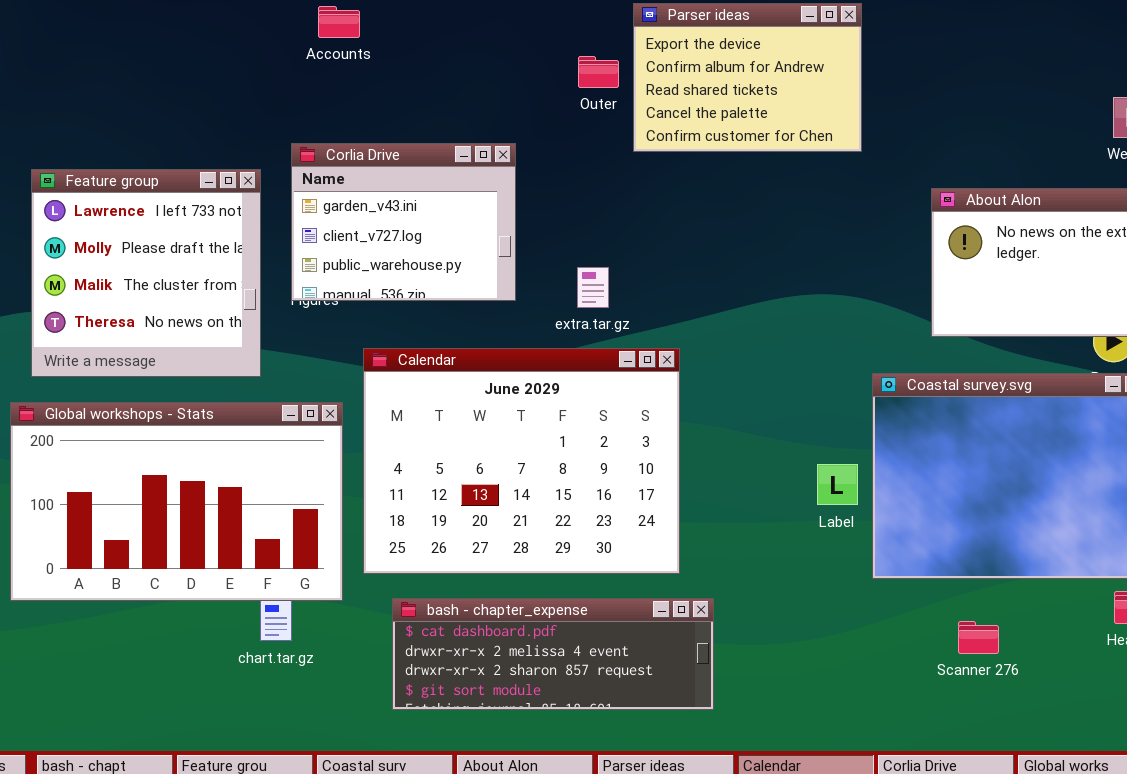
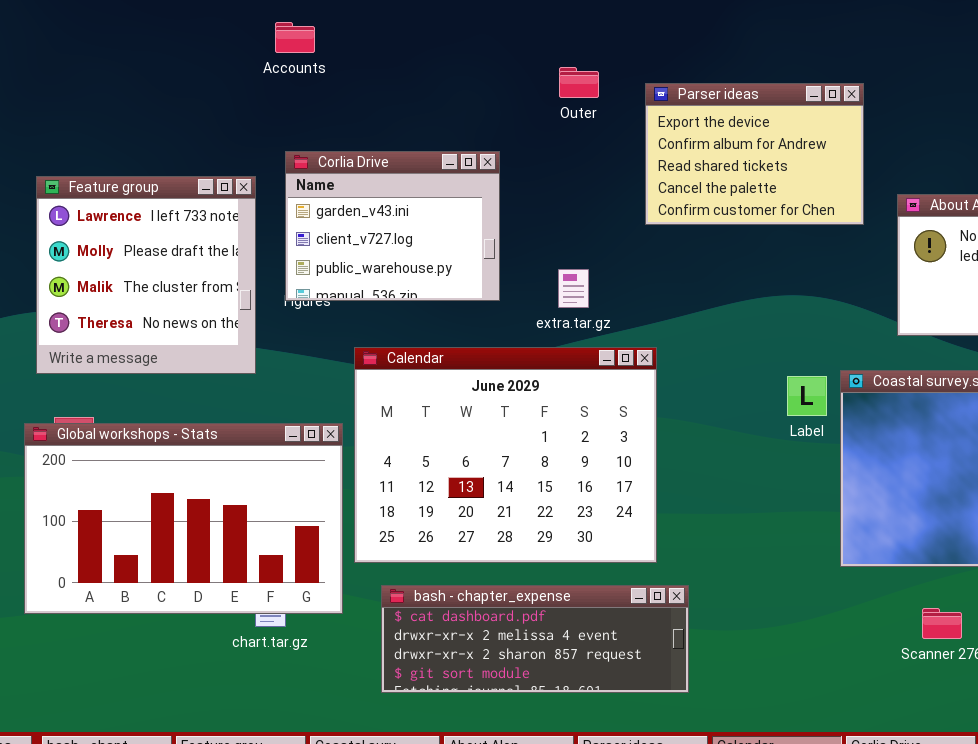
Parser ideas: [633,3,862,152] -> [645,83,864,225], moved
Accounts: [318,6,360,38] -> [275,22,315,53], moved
Global workshops - Stats: [10,402,343,601] -> [24,423,343,614], moved
Label: [817,464,858,505] -> [787,376,827,416], moved

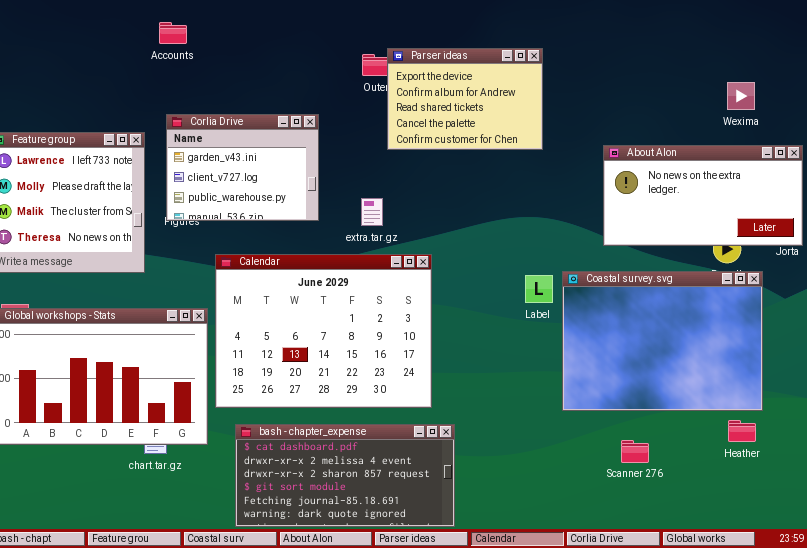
Parser ideas: [645,83,864,225] -> [387,48,543,150], moved
bash - chapter_expense: [381,585,689,693] -> [235,424,455,527], resized

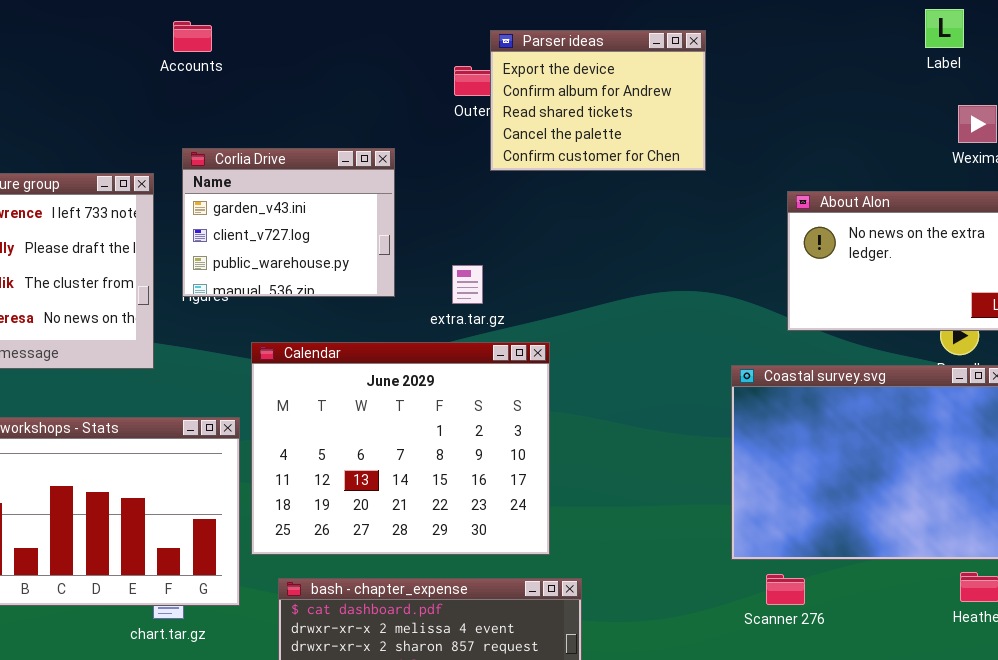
Parser ideas: [387,48,543,150] -> [490,30,706,171], moved
Label: [525,275,553,303] -> [925,9,964,48], moved
Scanner 276: [621,440,649,463] -> [766,574,805,605], moved

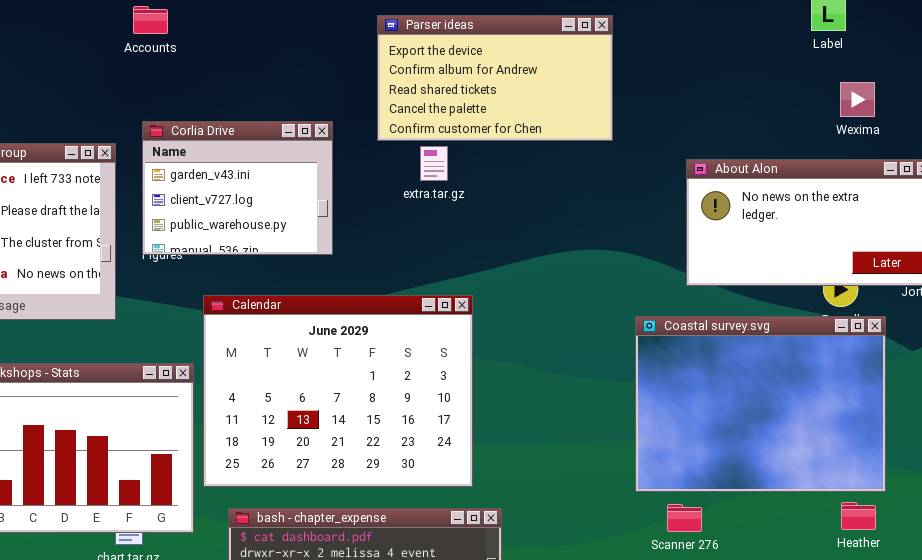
Parser ideas: [490,30,706,171] -> [377,15,613,141], resized
extra.tar.gz: [452,265,483,304] -> [420,146,448,181], moved

